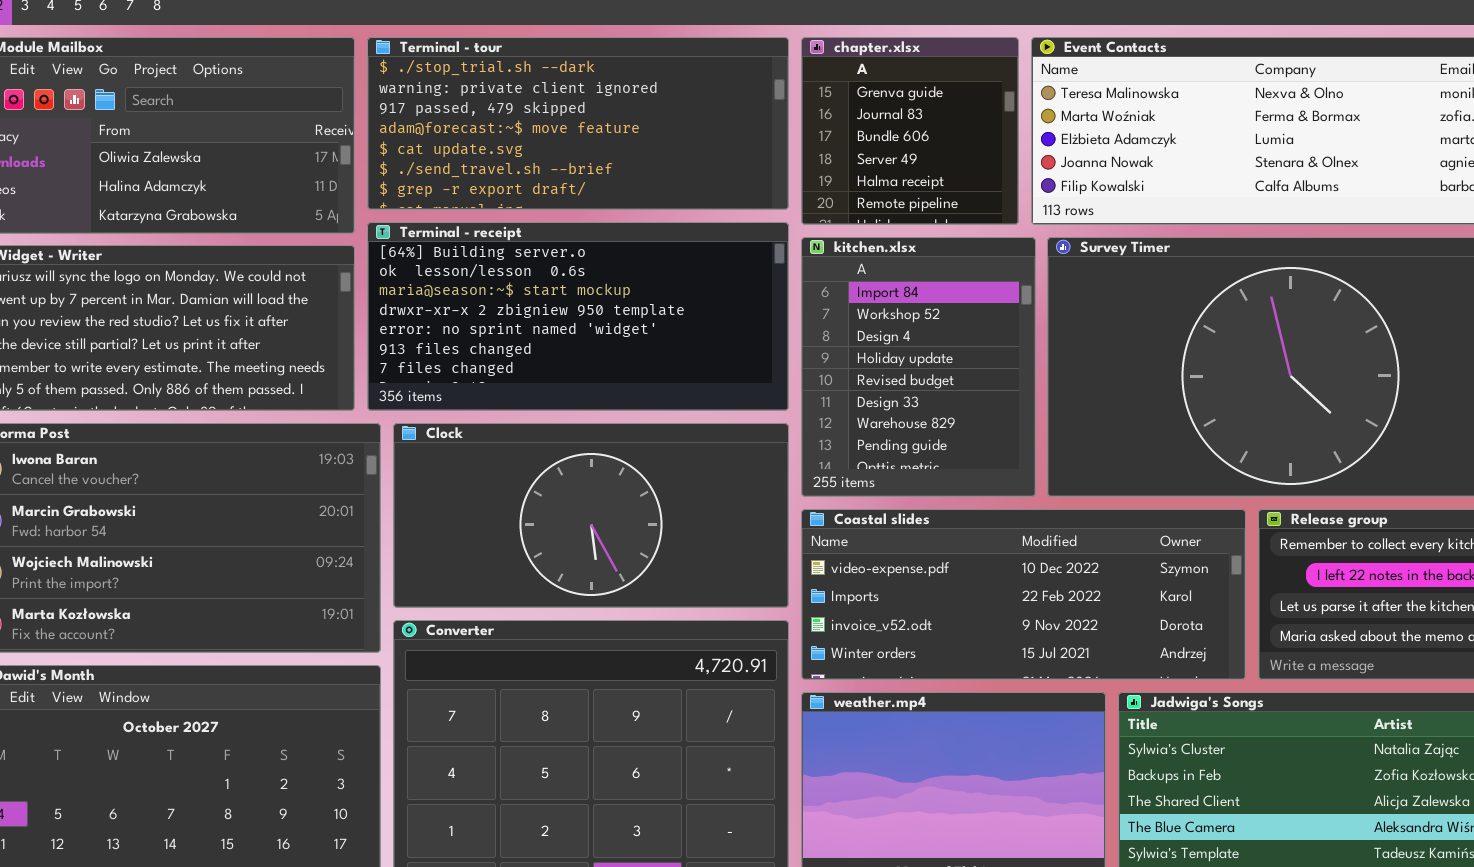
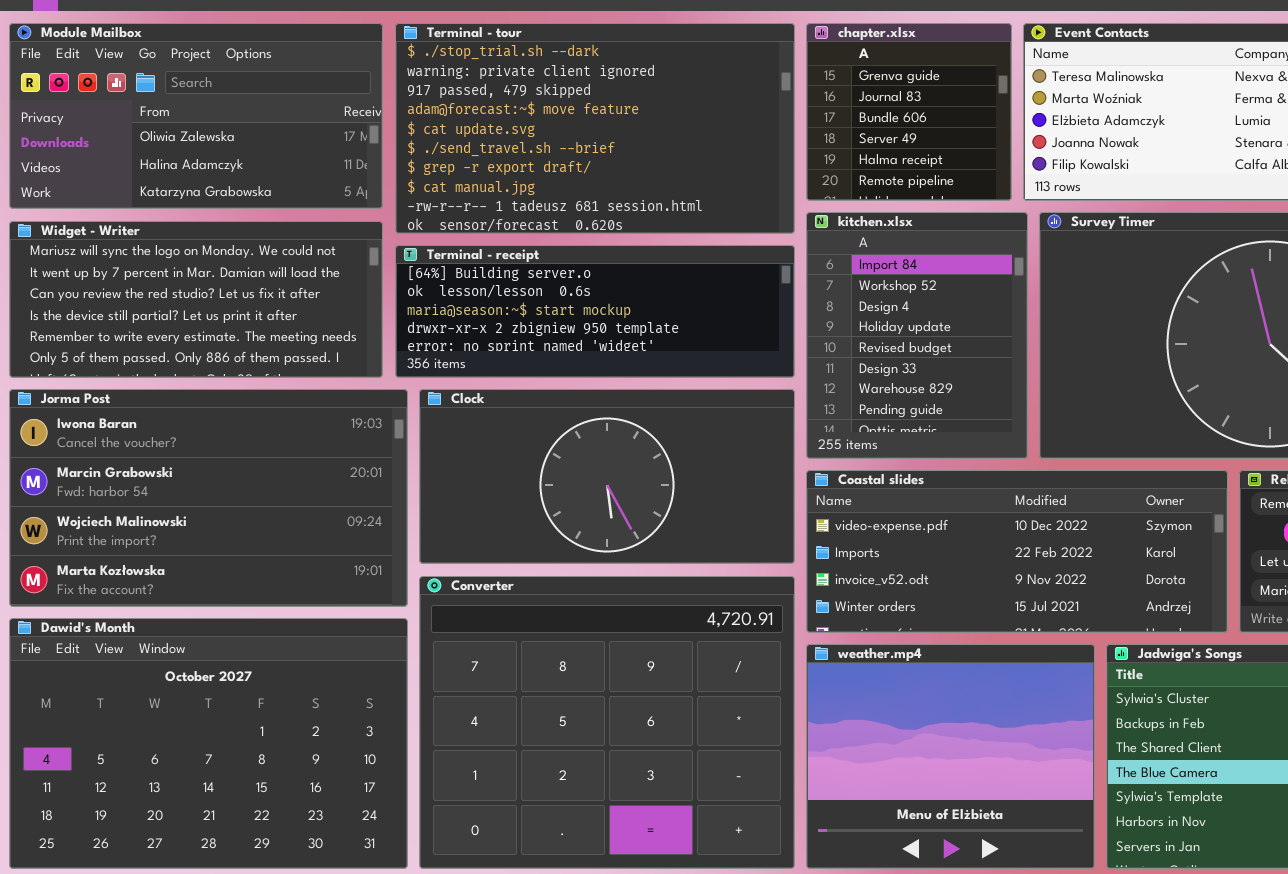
Terminal - tour: [367,37,789,210] -> [395,23,795,234], resized
Terminal - receipt: [367,222,789,411] -> [395,245,795,378], resized

